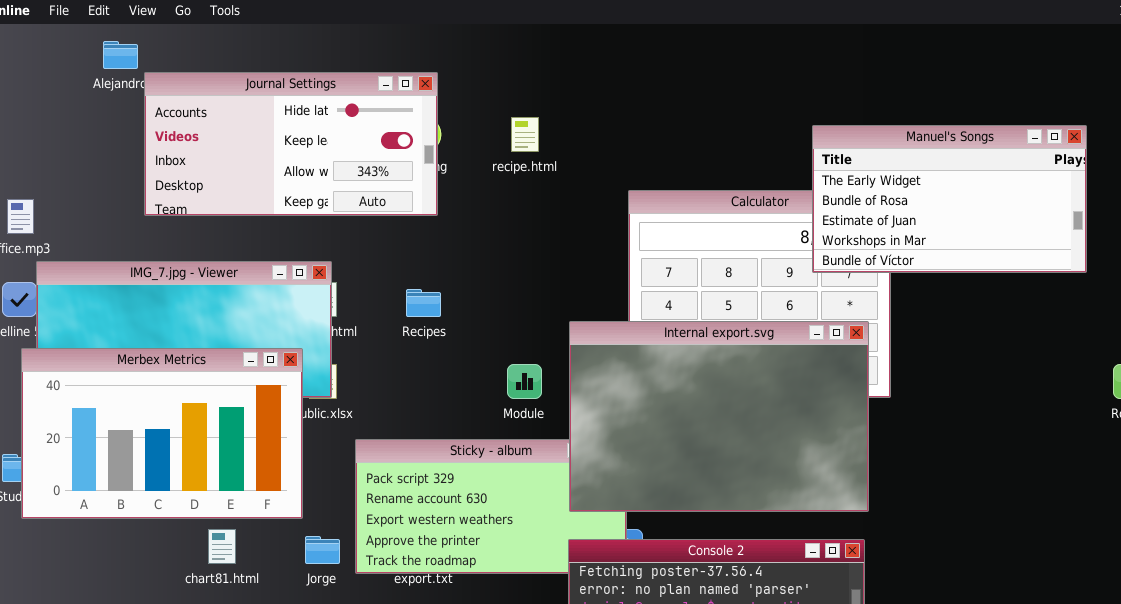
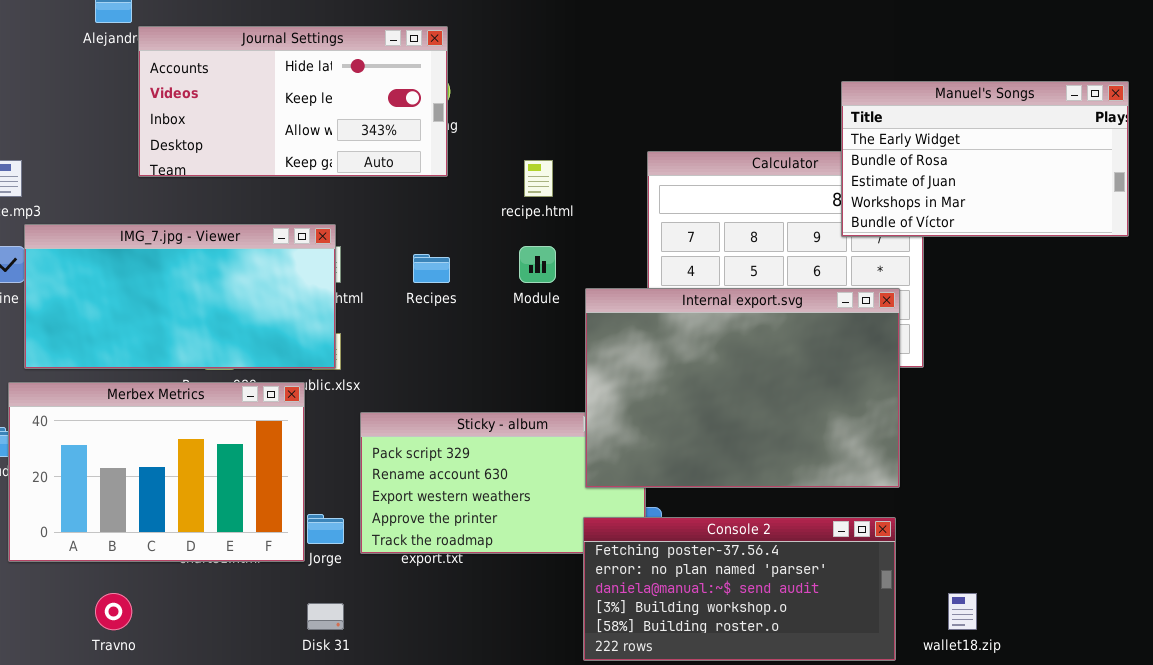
recipe.html: [511,117,539,152] -> [524,160,553,197], moved
Merbex Metrics: [21,348,303,519] -> [8,382,305,562], moved
Module: [507,364,542,399] -> [519,246,556,283], moved

